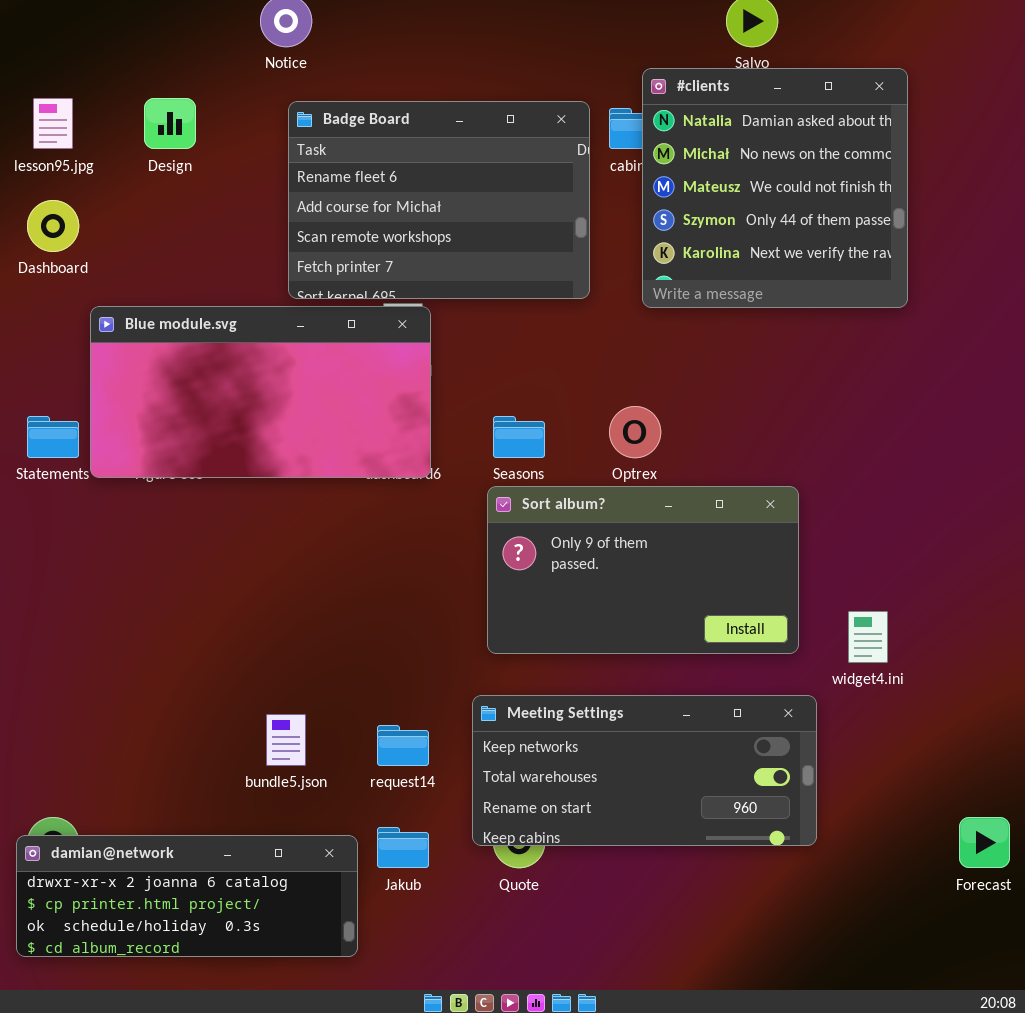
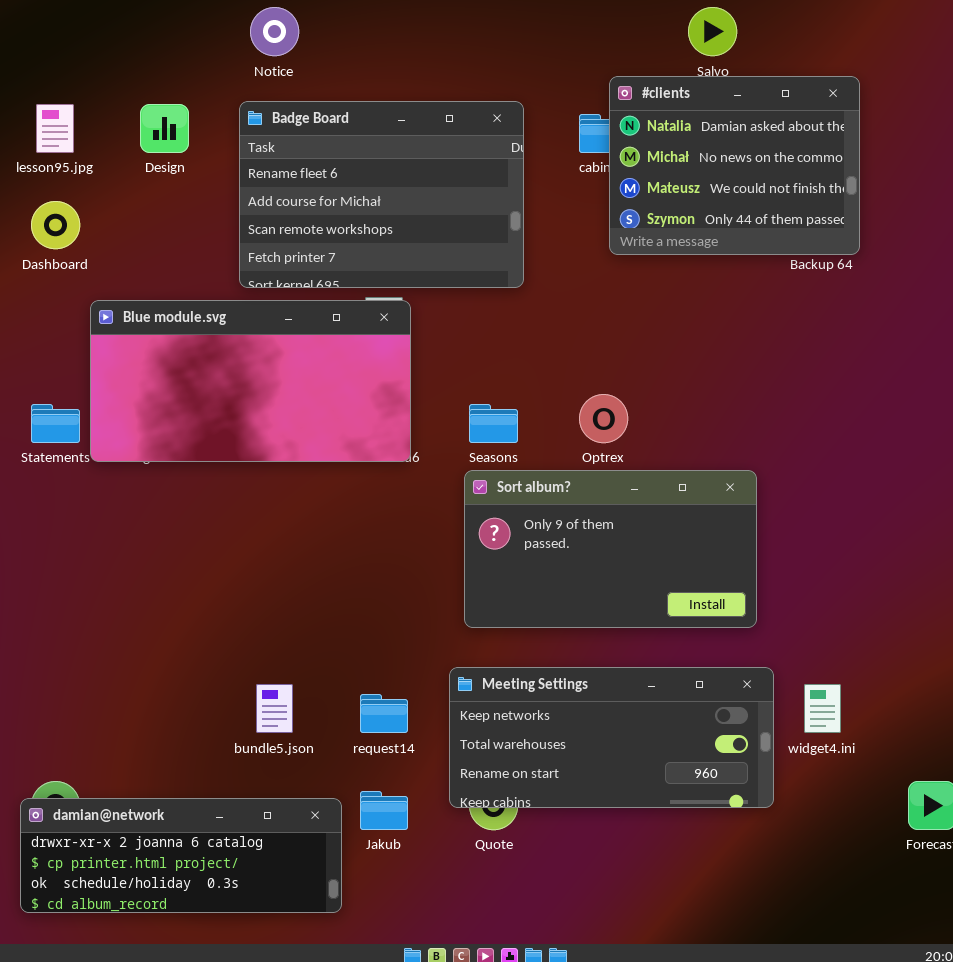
#clients: [642,68,908,308] -> [609,76,860,255], resized
Badge Board: [288,101,590,299] -> [239,101,524,288], moved
widget4.ini: [848,611,888,663] -> [804,684,841,733], moved

